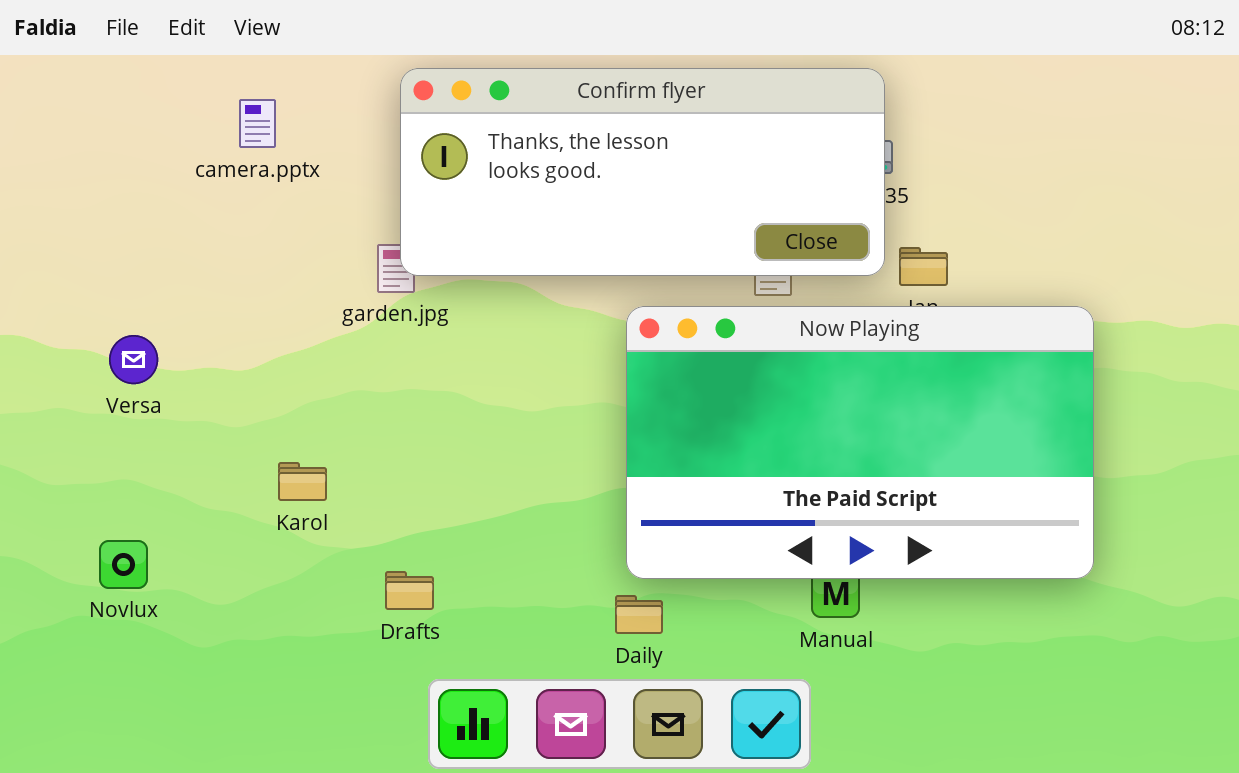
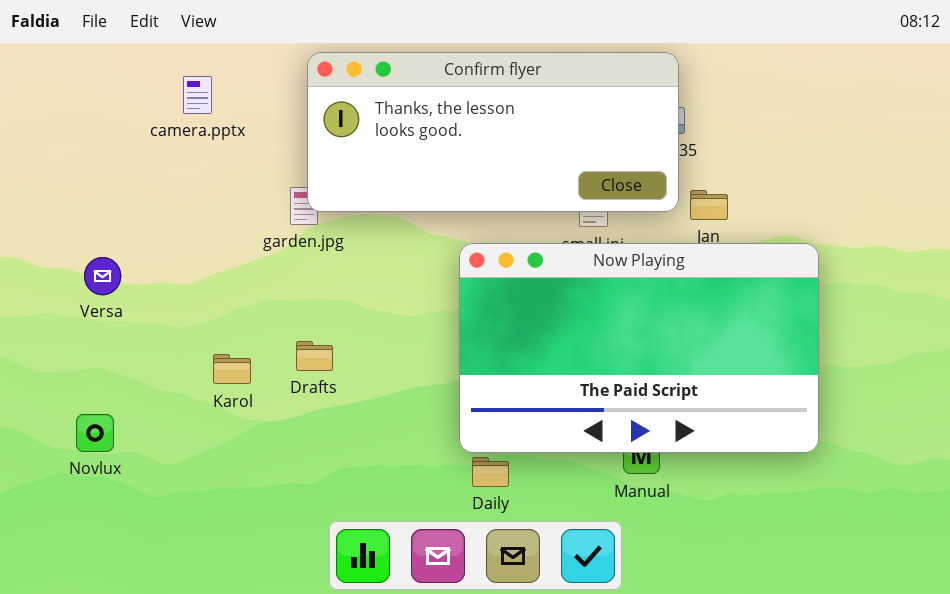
Now Playing: [626,306,1094,579] -> [459,243,819,453], moved
Drafts: [385,571,434,610] -> [296,341,333,371], moved

